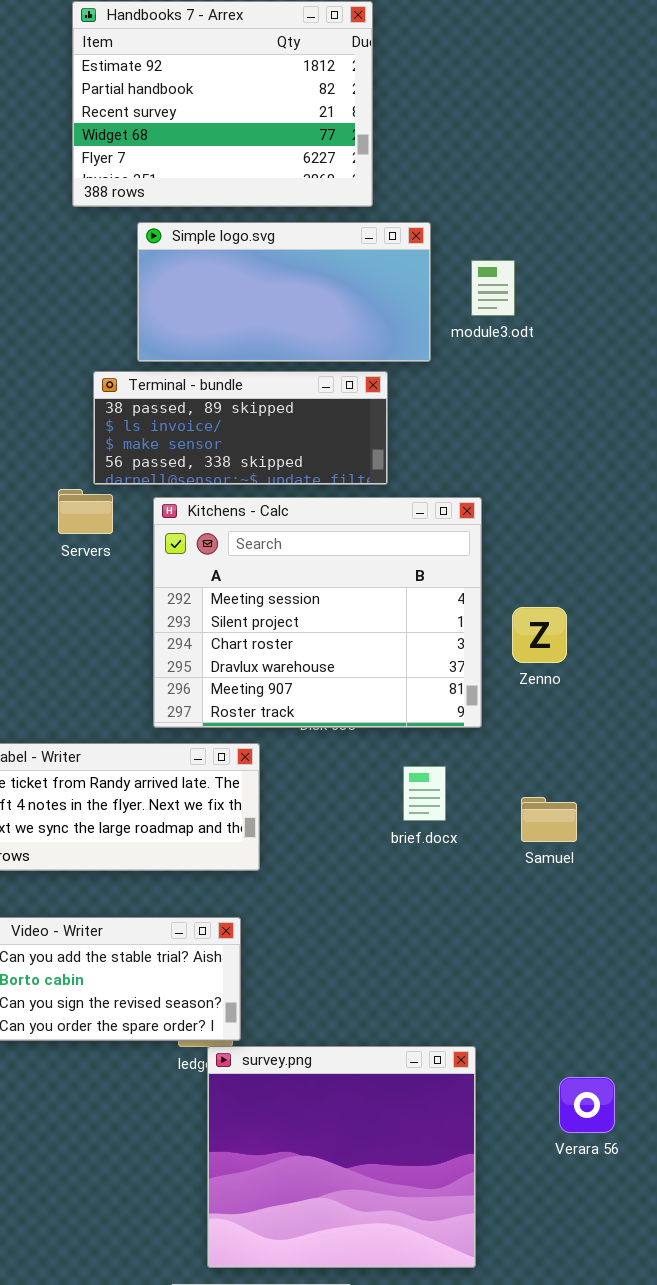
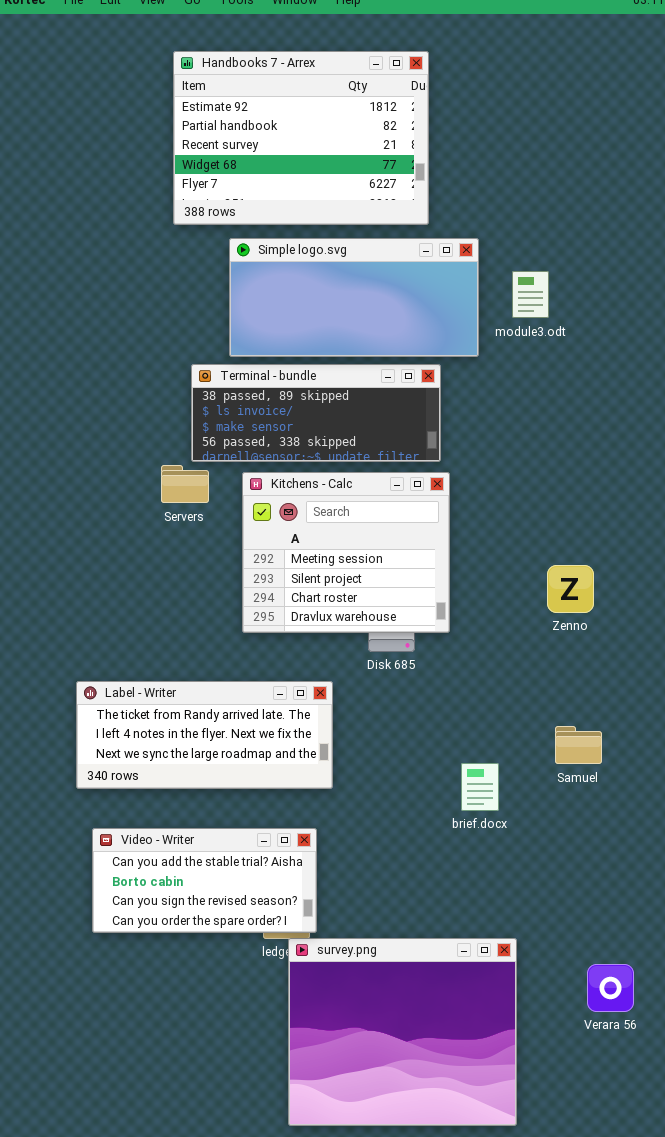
Kitchens - Calc: [153,497,482,728] -> [242,472,450,633], resized
brief.docx: [403,766,446,821] -> [461,763,499,811], moved

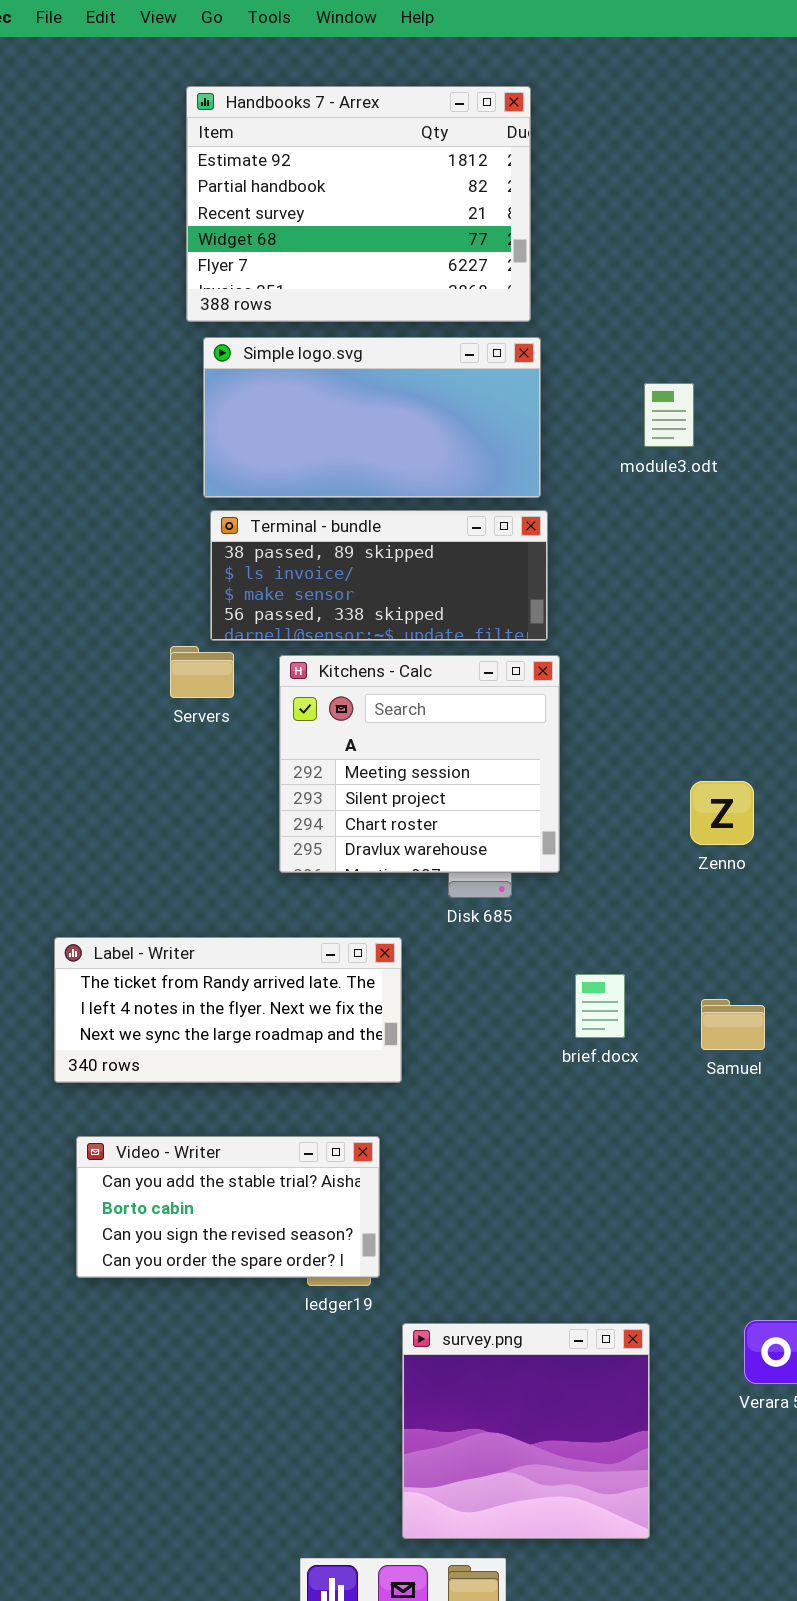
Simple logo.svg: [229,238,479,357] -> [203,337,541,498], moved
brief.docx: [461,763,499,811] -> [575,974,625,1038], moved
survey.png: [288,938,517,1126] -> [402,1323,650,1539], resized

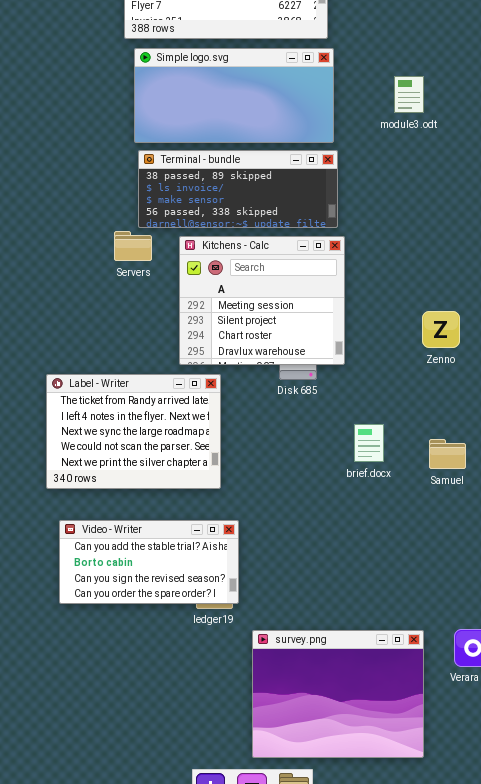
Label - Writer: [54,937,402,1083] -> [46,374,221,489], resized
survey.png: [402,1323,650,1539] -> [252,630,424,758], resized

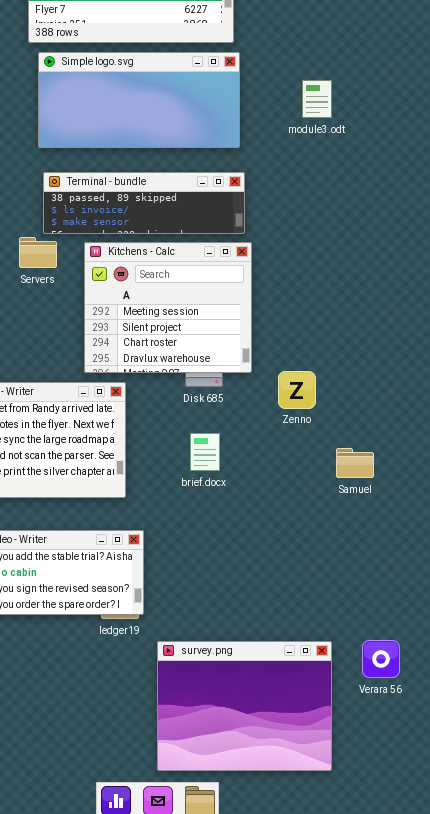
Terminal - bundle: [138,150,338,228] -> [43,172,245,234], resized
Zenno: [422,311,460,348] -> [278,371,316,409], moved
brief.docx: [354,424,384,462] -> [190,433,220,471], moved

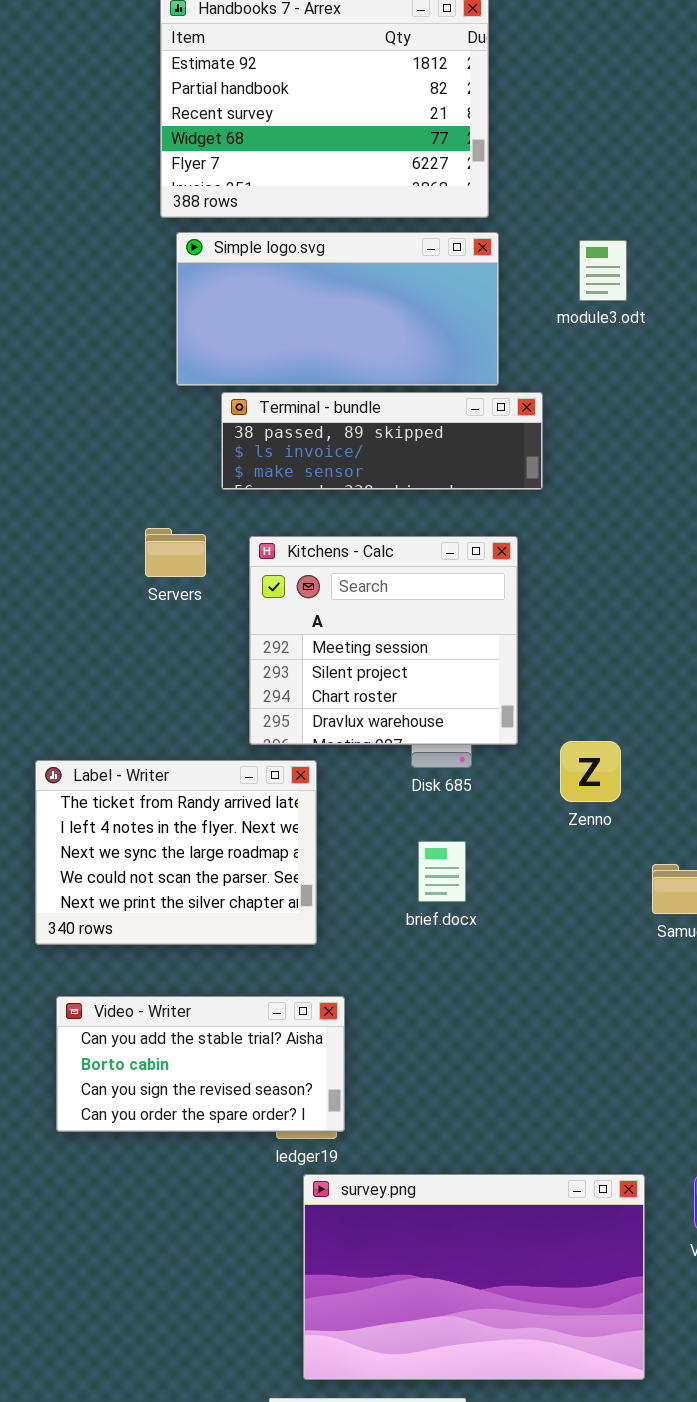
module3.odt: [302,80,332,118] -> [579,240,627,301], moved
Terminal - bundle: [43,172,245,234] -> [221,392,543,490], moved
survey.png: [157,641,332,771] -> [303,1174,645,1380], resized

